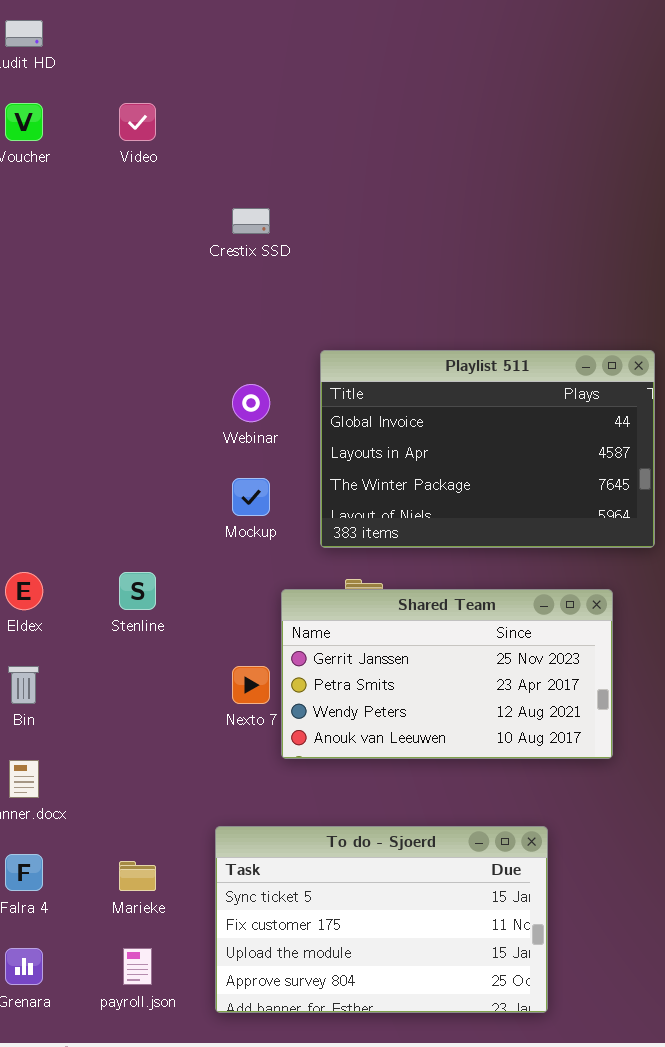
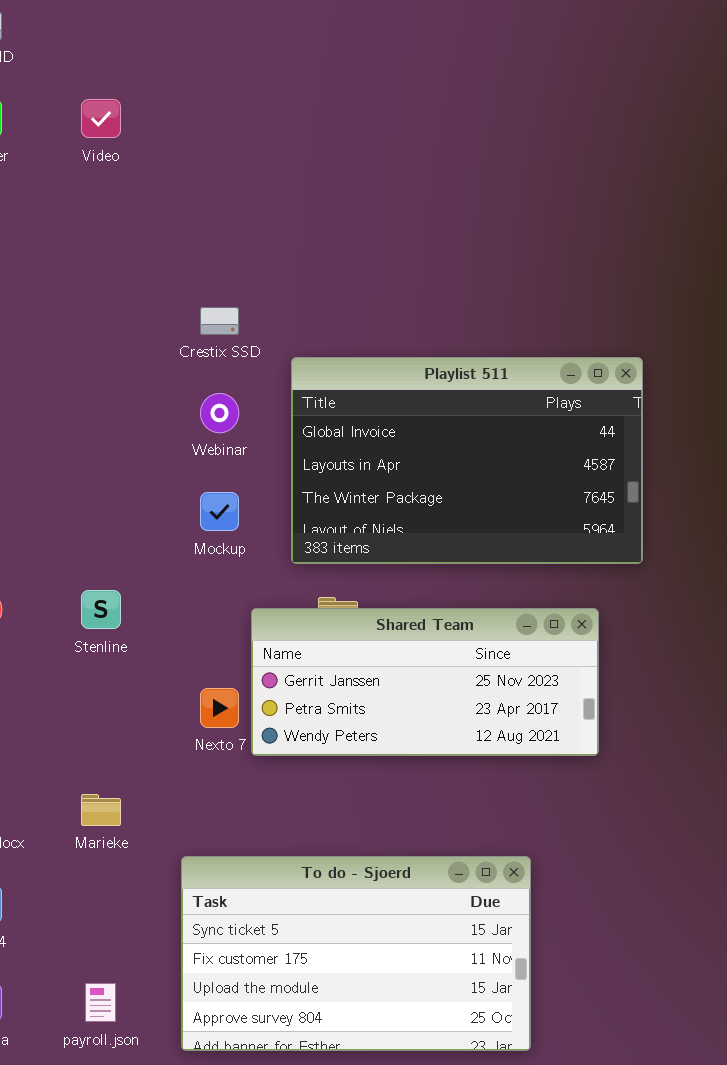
Crestix SSD: [232,208,270,234] -> [200,307,239,335], moved
Shared Team: [281,589,613,759] -> [251,608,599,756], resized
Marieke: [119,861,156,891] -> [81,794,121,826], moved

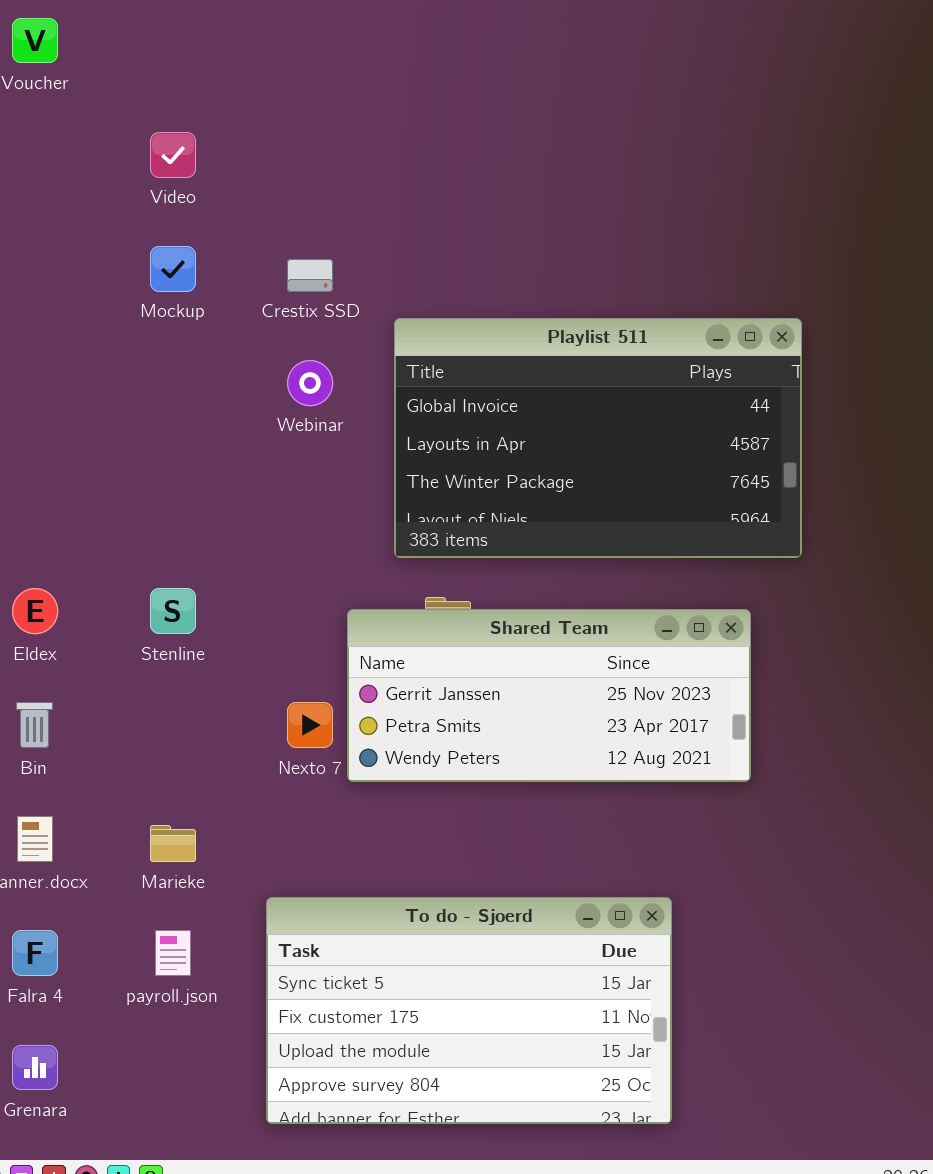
Video: [81,99,121,138] -> [150,132,196,178], moved
Mockup: [200,492,239,531] -> [150,246,196,292], moved
payroll.json: [85,983,116,1022] -> [155,930,191,976], moved

